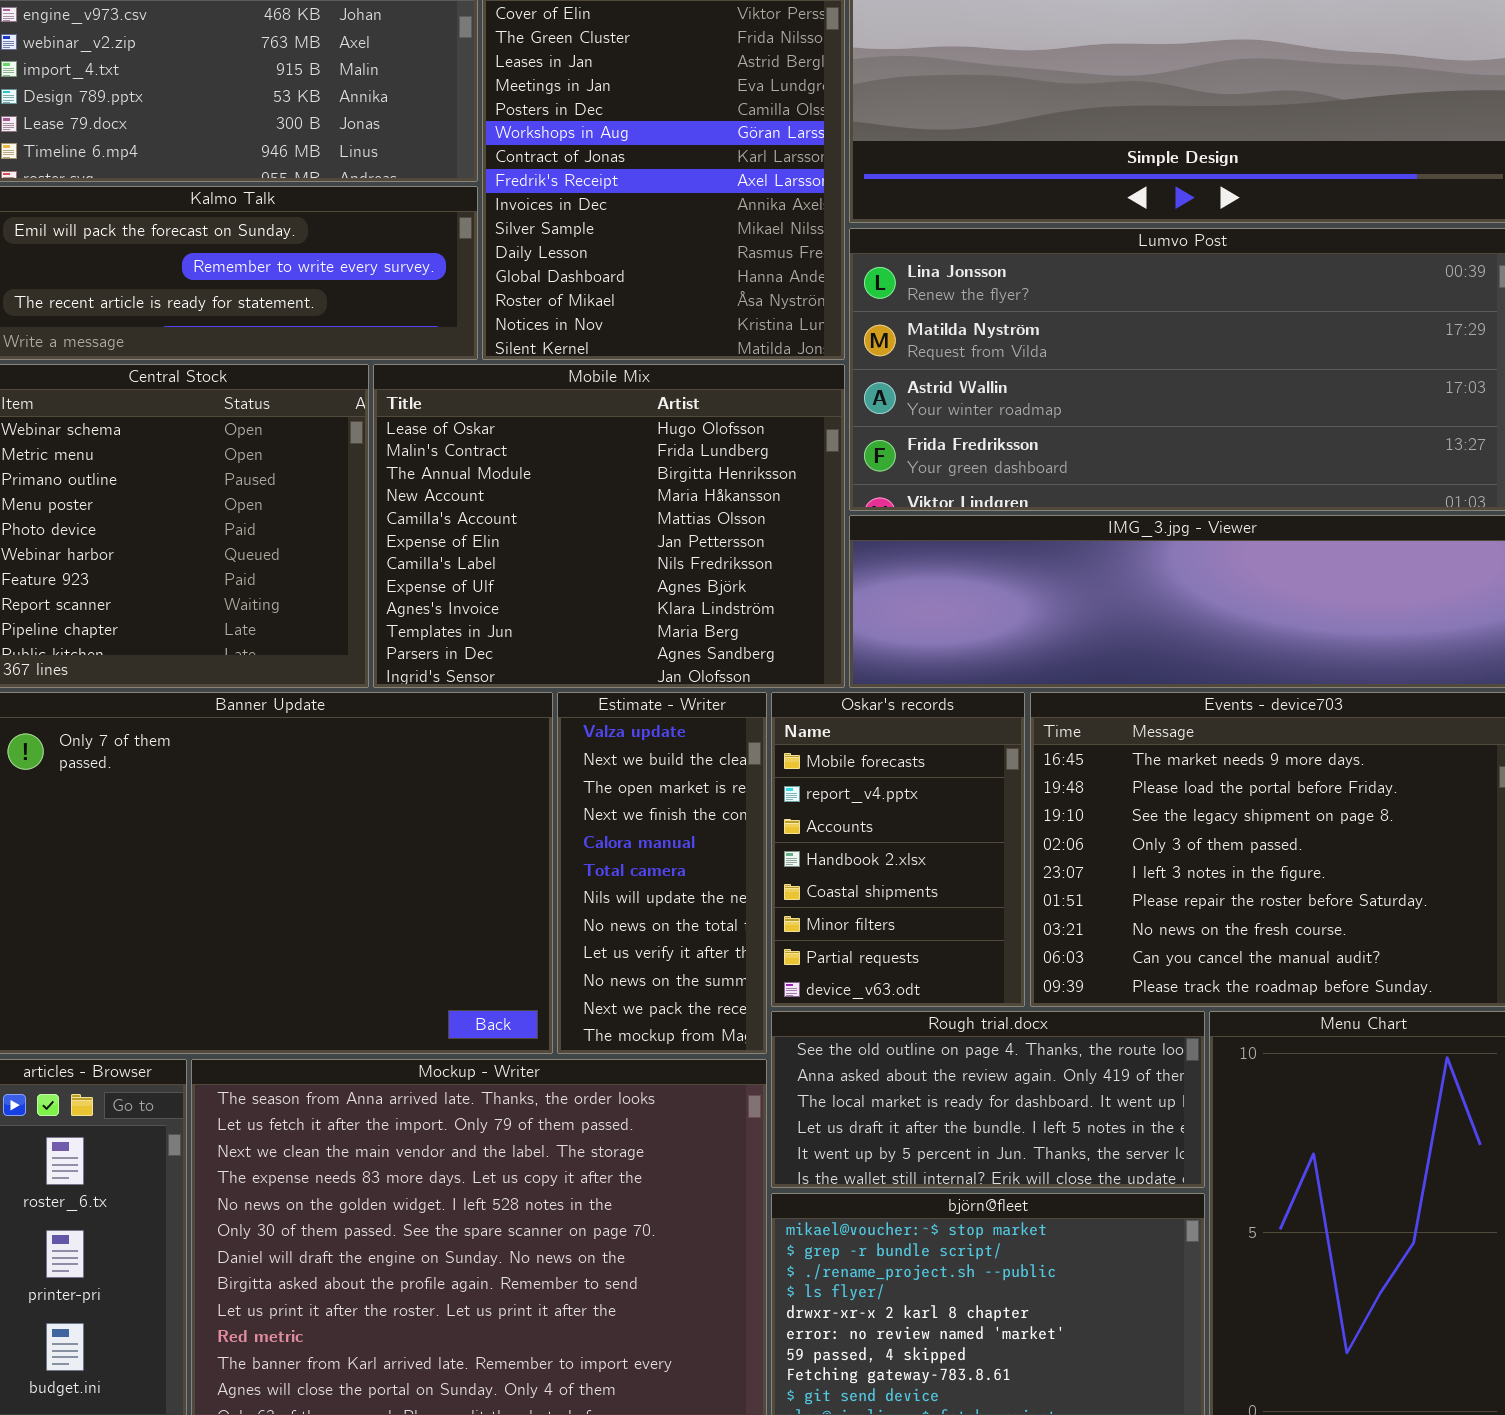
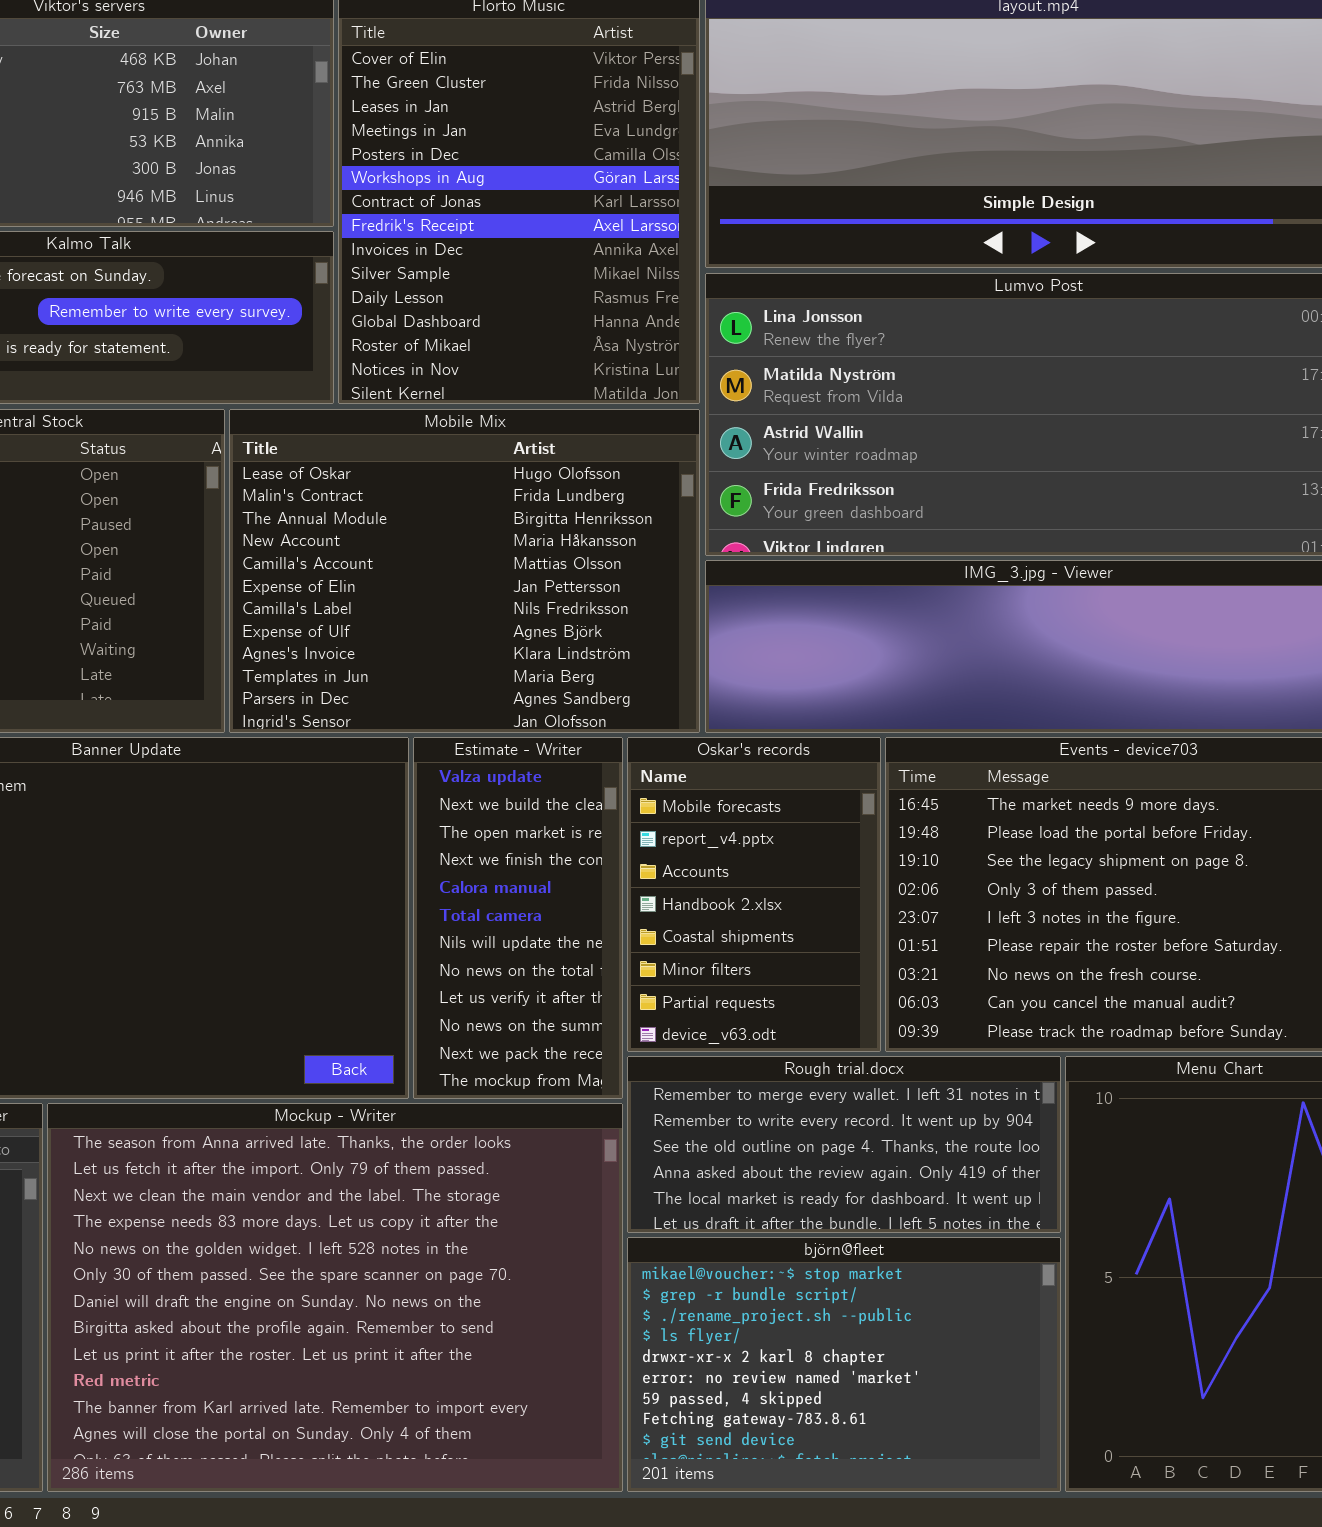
Rough trial.docx: [771,1011,1205,1188] -> [627,1056,1061,1233], scrolled up 2 rows

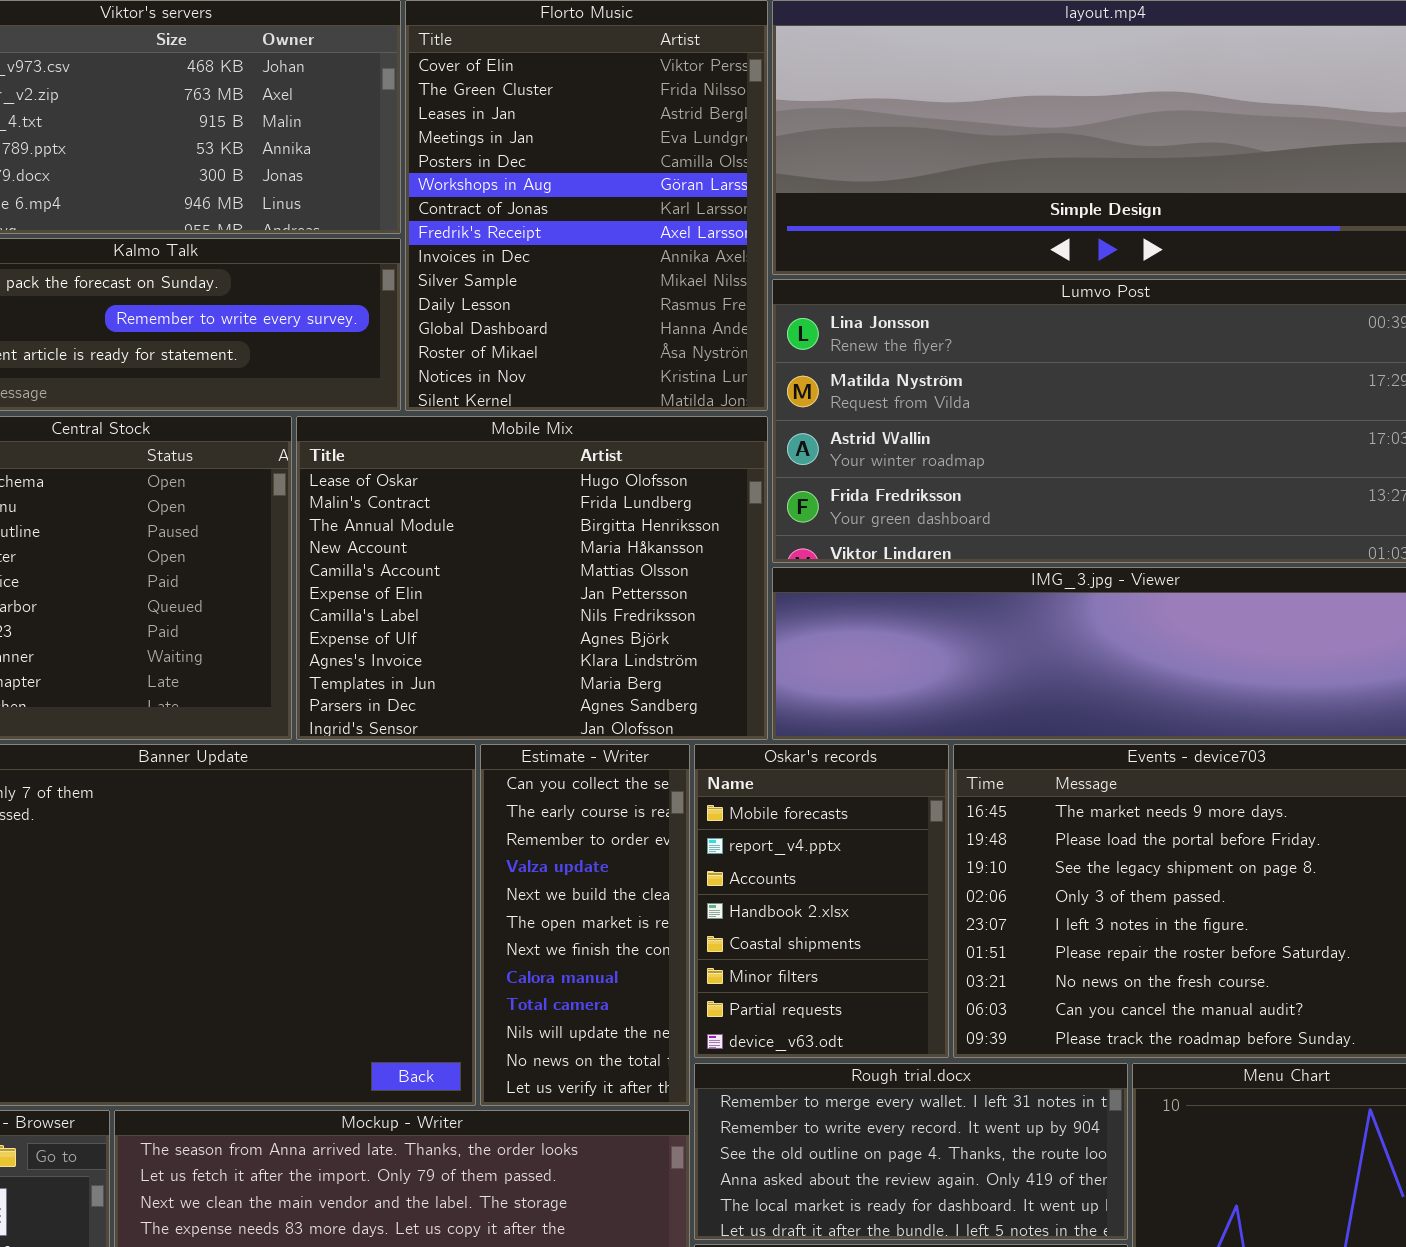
Estimate - Writer: [413,737,623,1099] -> [480,744,690,1106], scrolled up 3 rows

